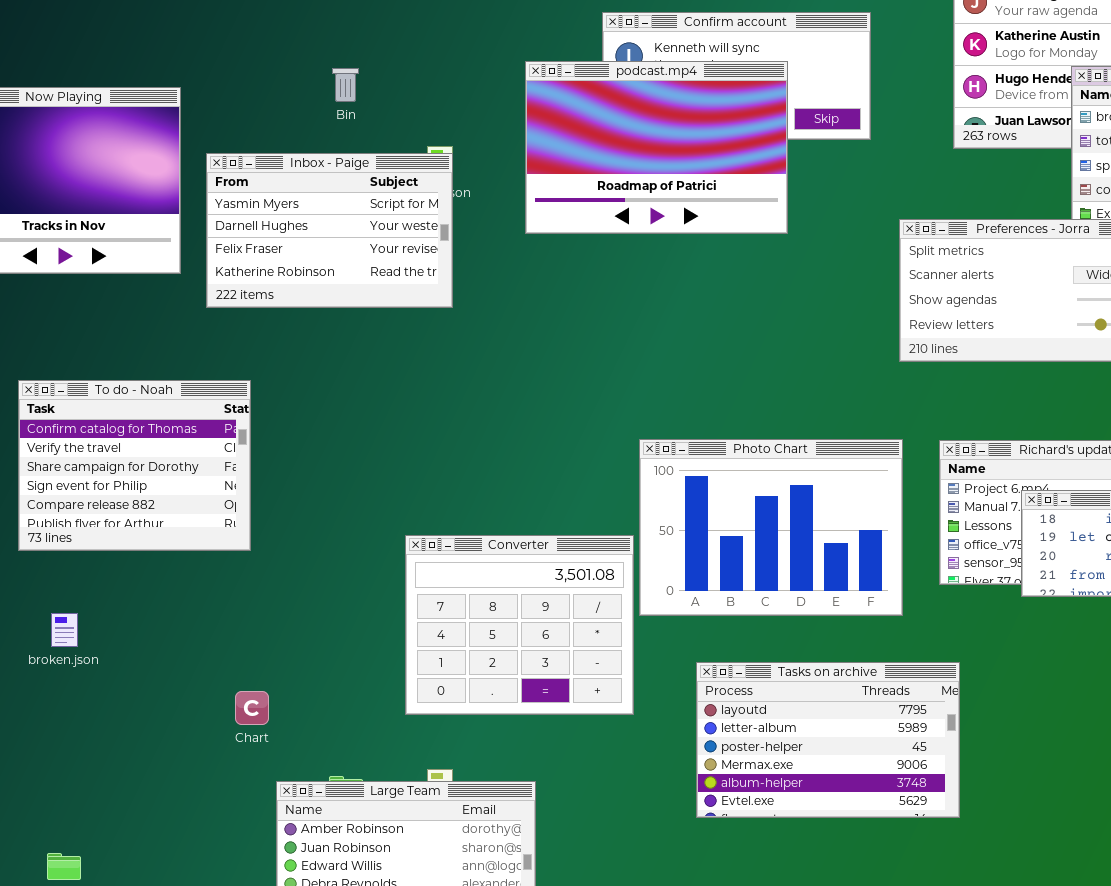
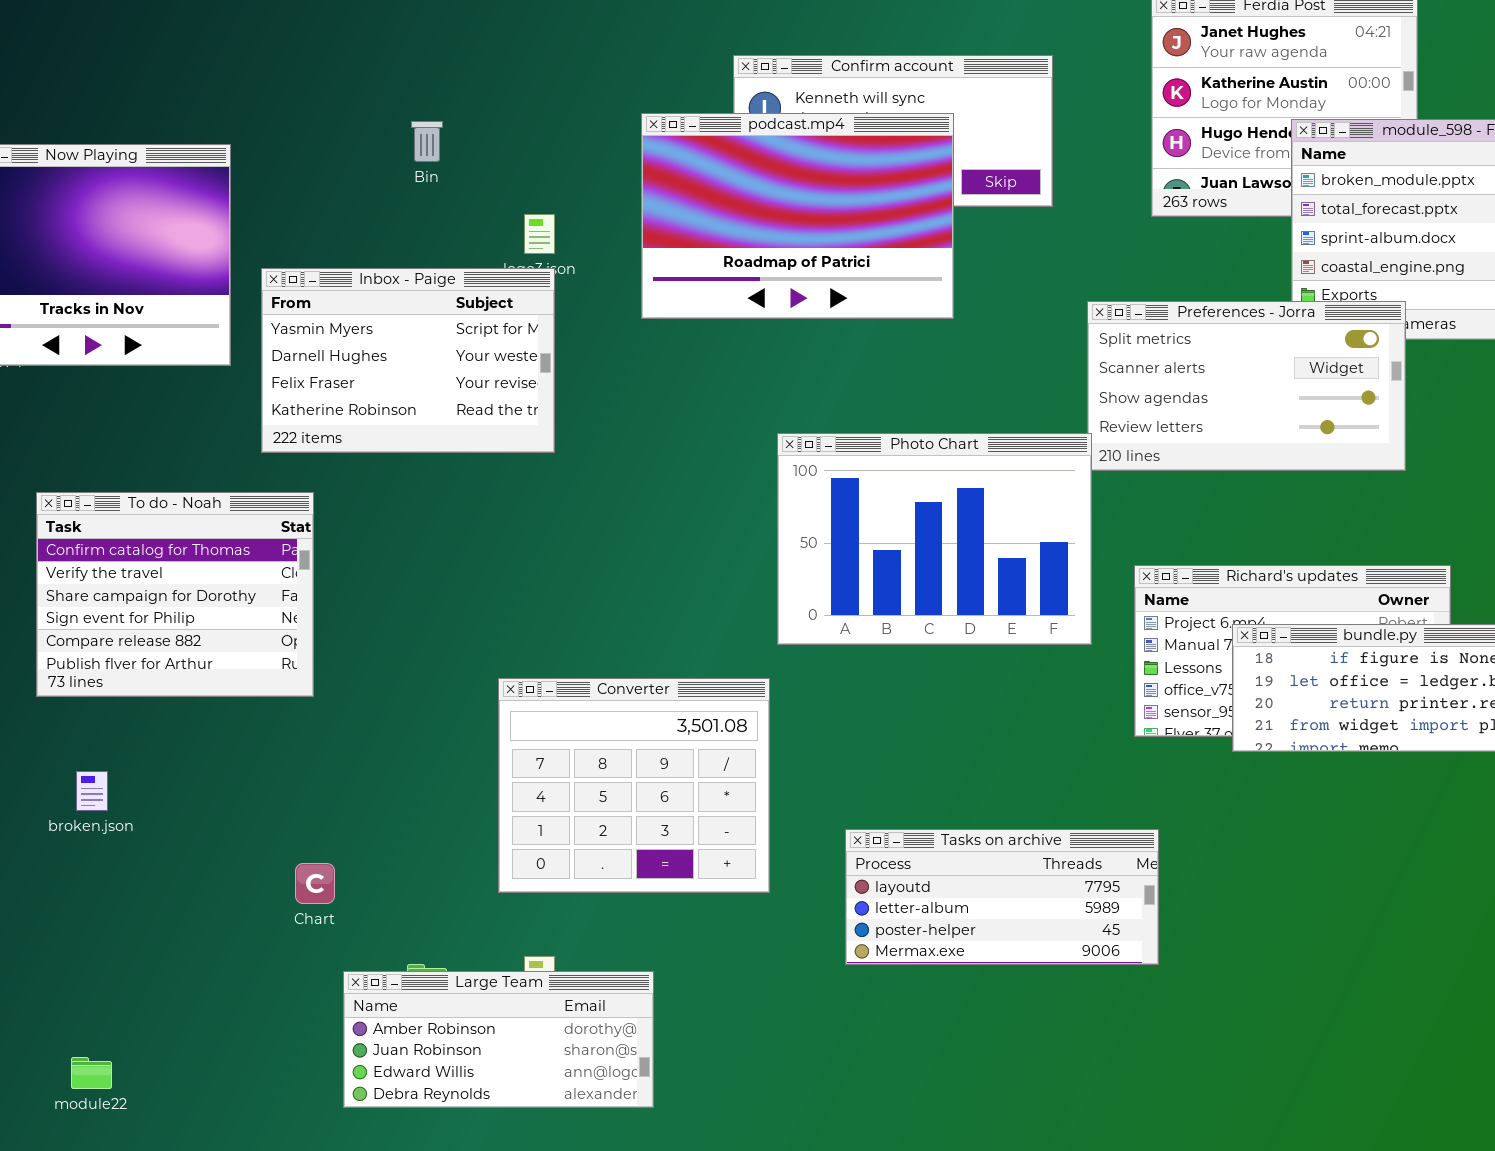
Inbox - Paige: [206,153,453,308] -> [261,268,555,453], moved
Photo Chart: [639,439,903,616] -> [777,433,1092,645], moved
Tasks on archive: [696,662,960,818] -> [845,829,1159,965], resized

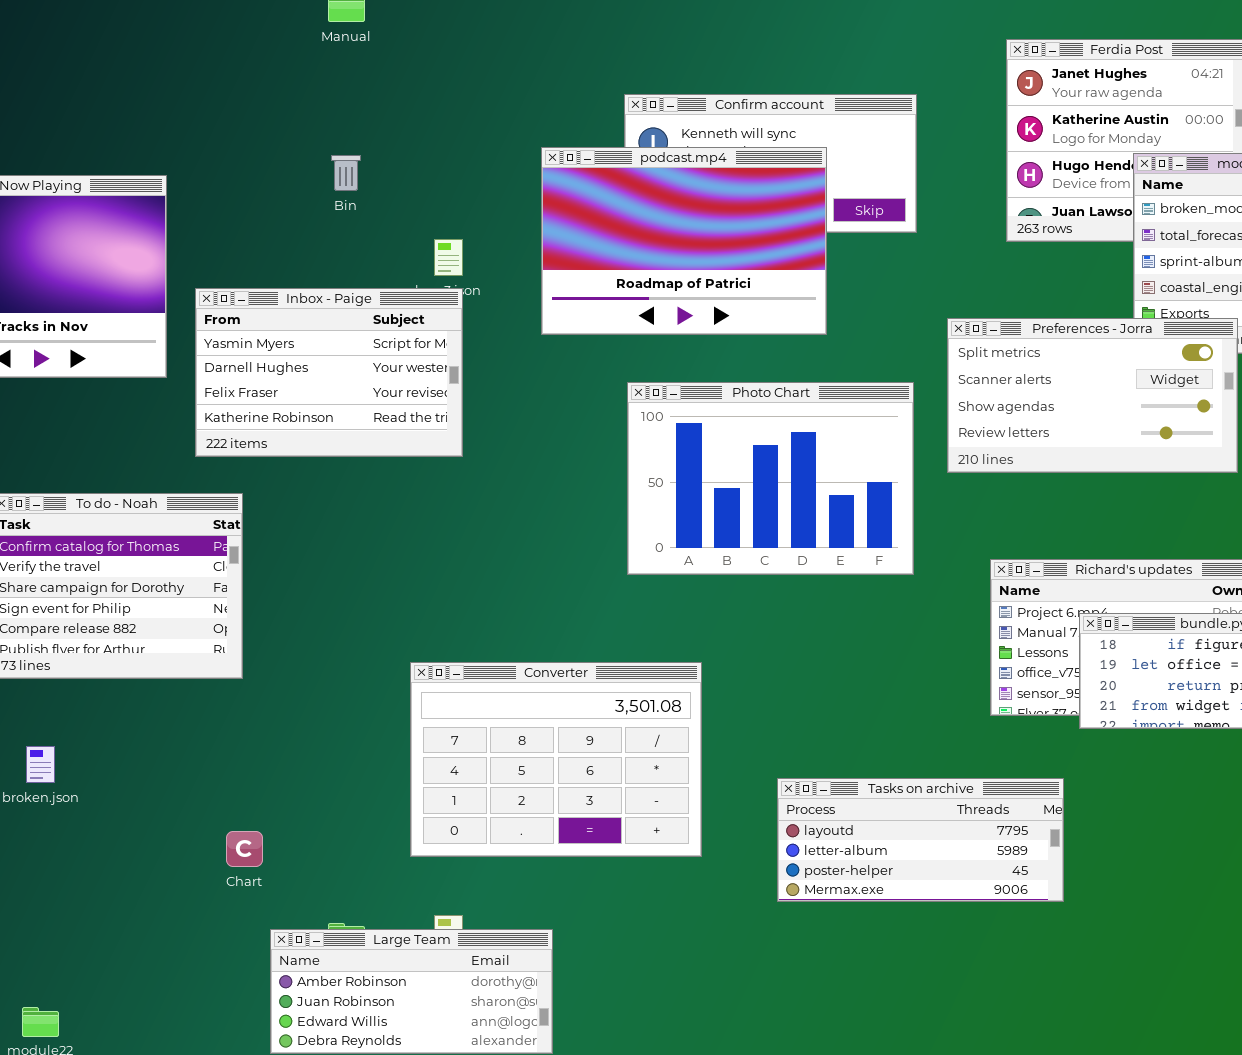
Photo Chart: [777,433,1092,645] -> [627,382,914,575], moved
Converter: [498,678,770,893] -> [410,662,702,857], resized
Tasks on archive: [845,829,1159,965] -> [777,778,1064,902], moved

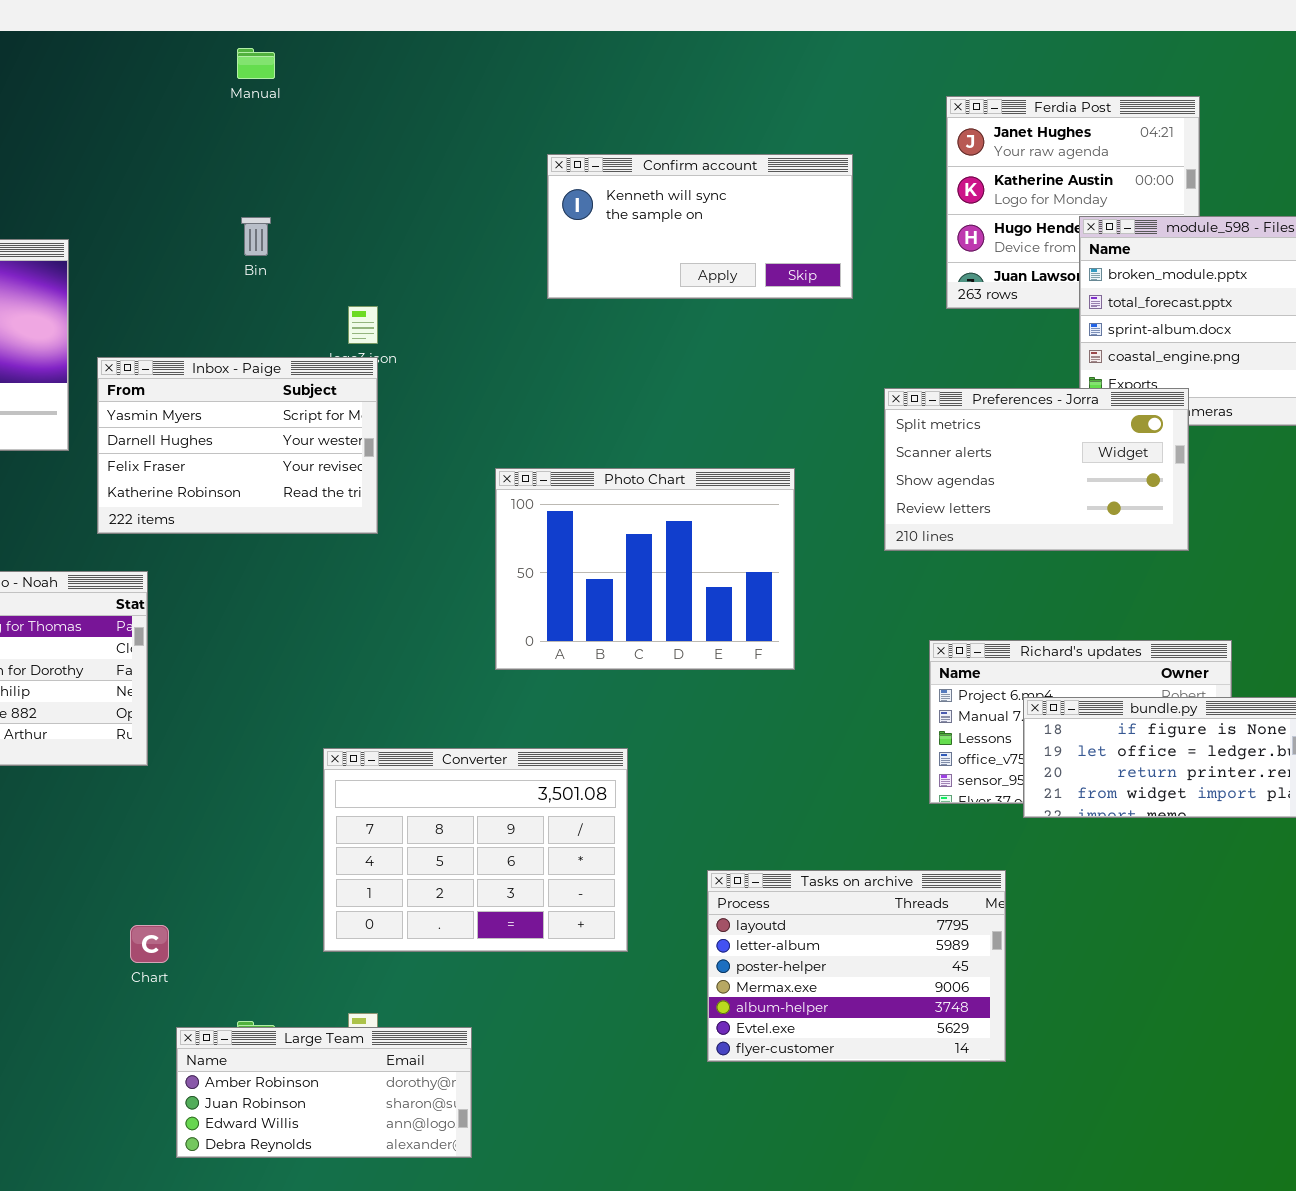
podcast.mp4: [541,147,827,335] -> none, closed
Photo Chart: [627,382,914,575] -> [495,468,795,670], moved
Tasks on archive: [777,778,1064,902] -> [707,870,1006,1062], resized

